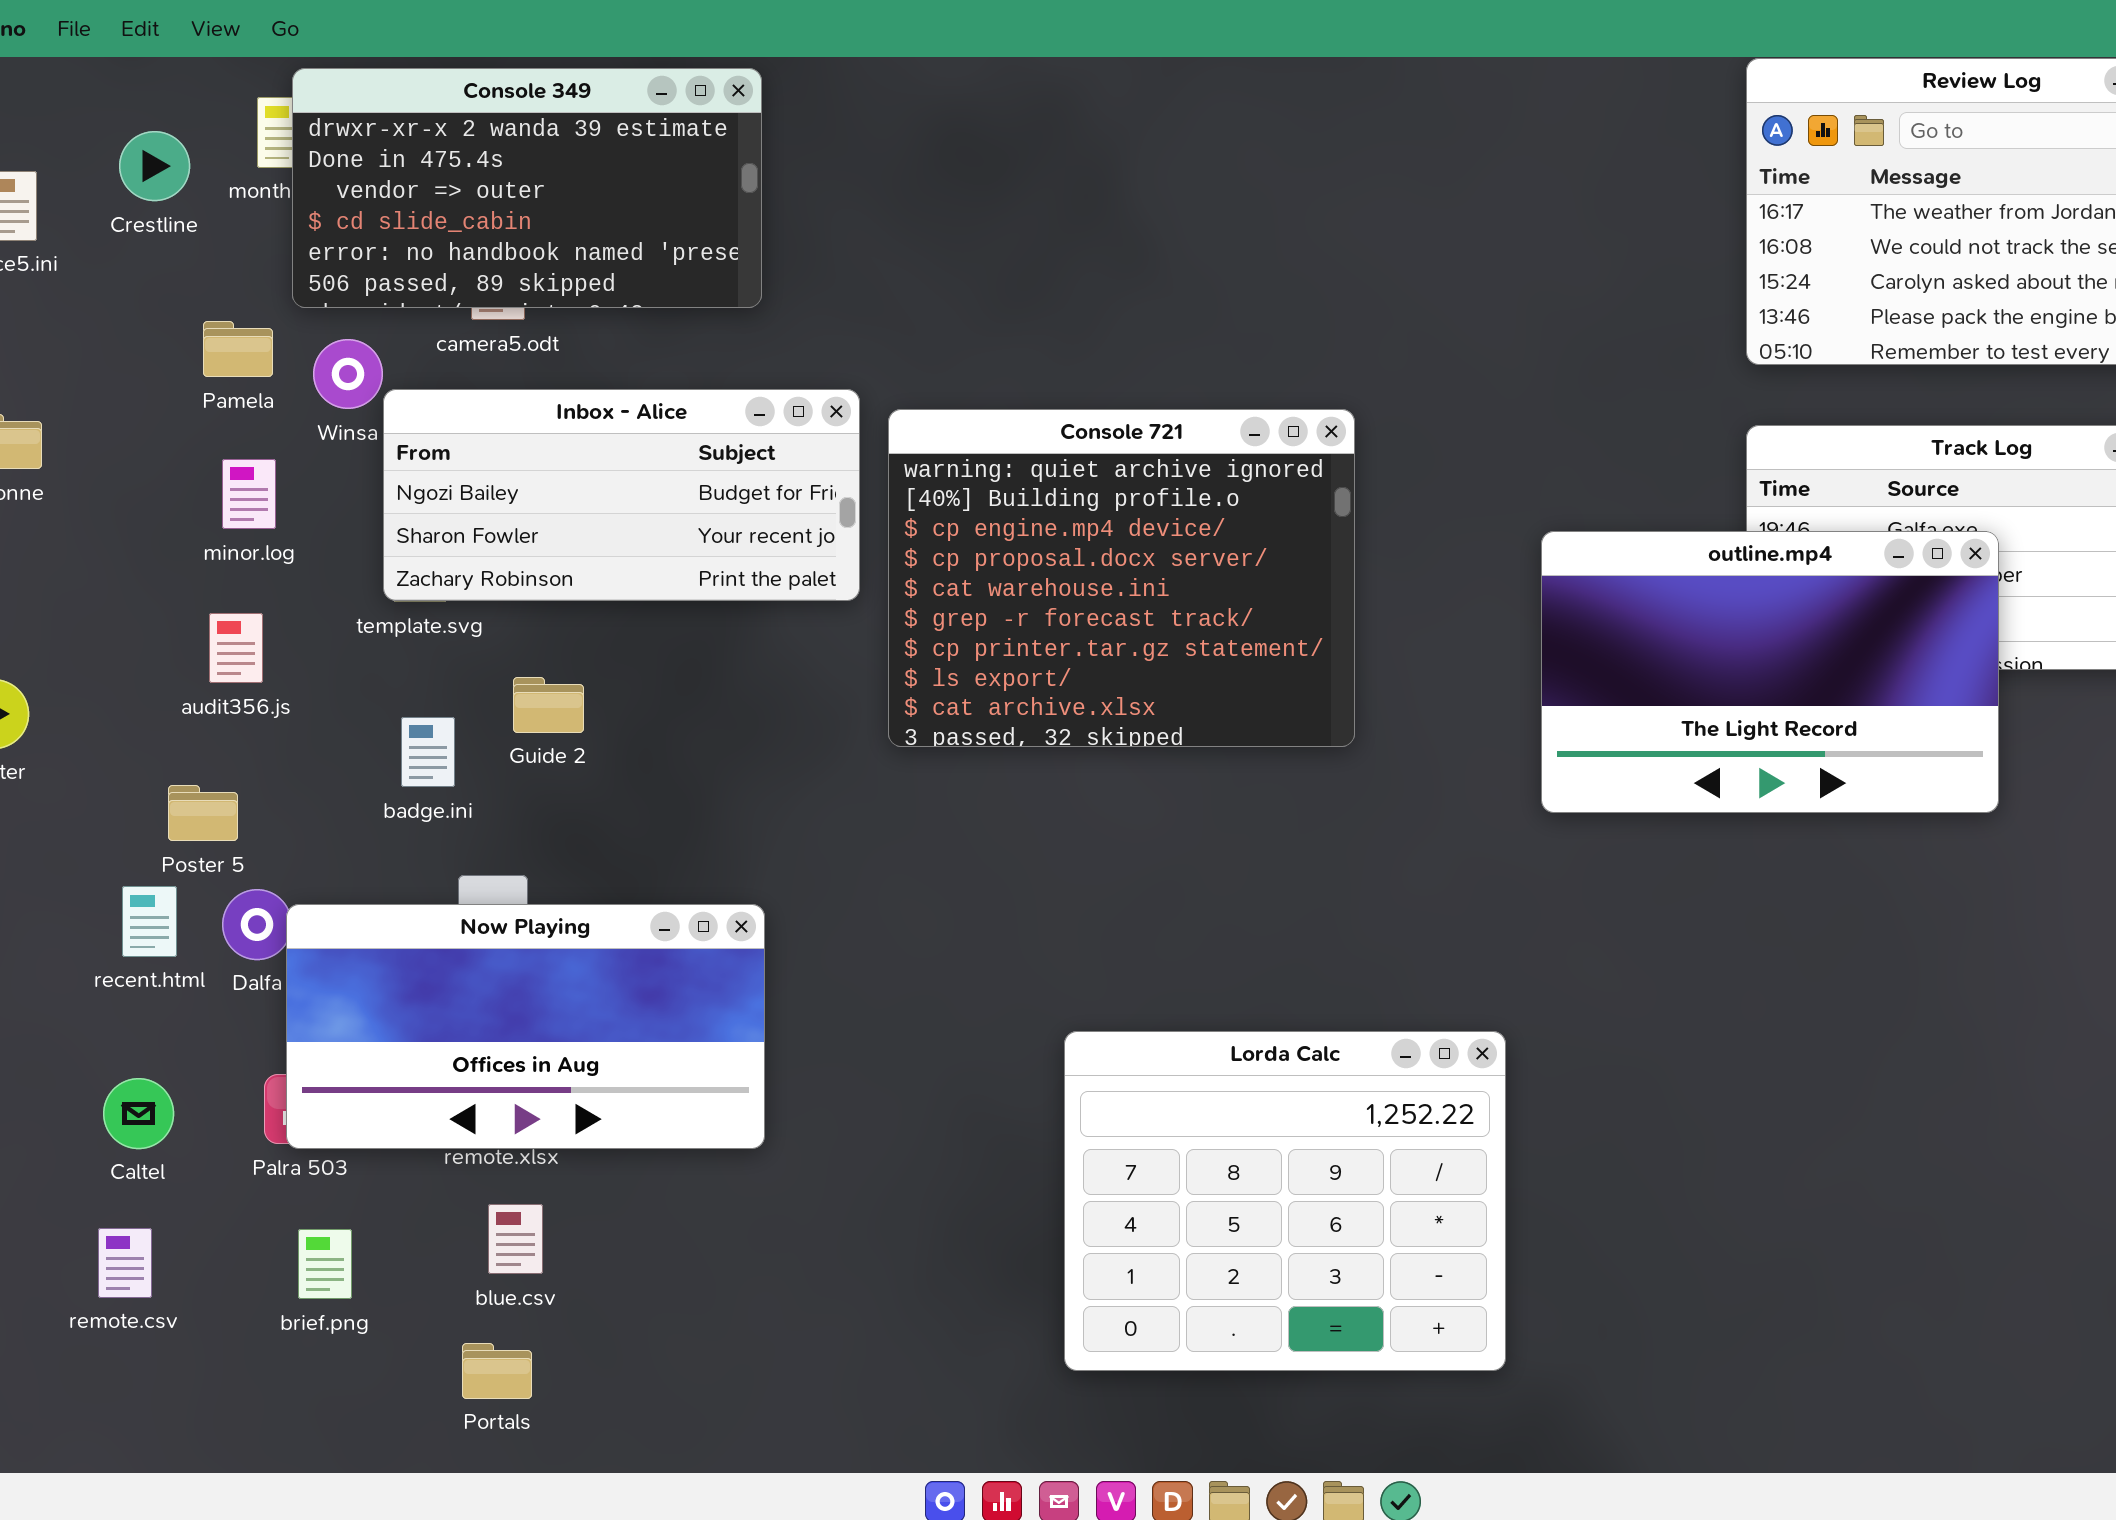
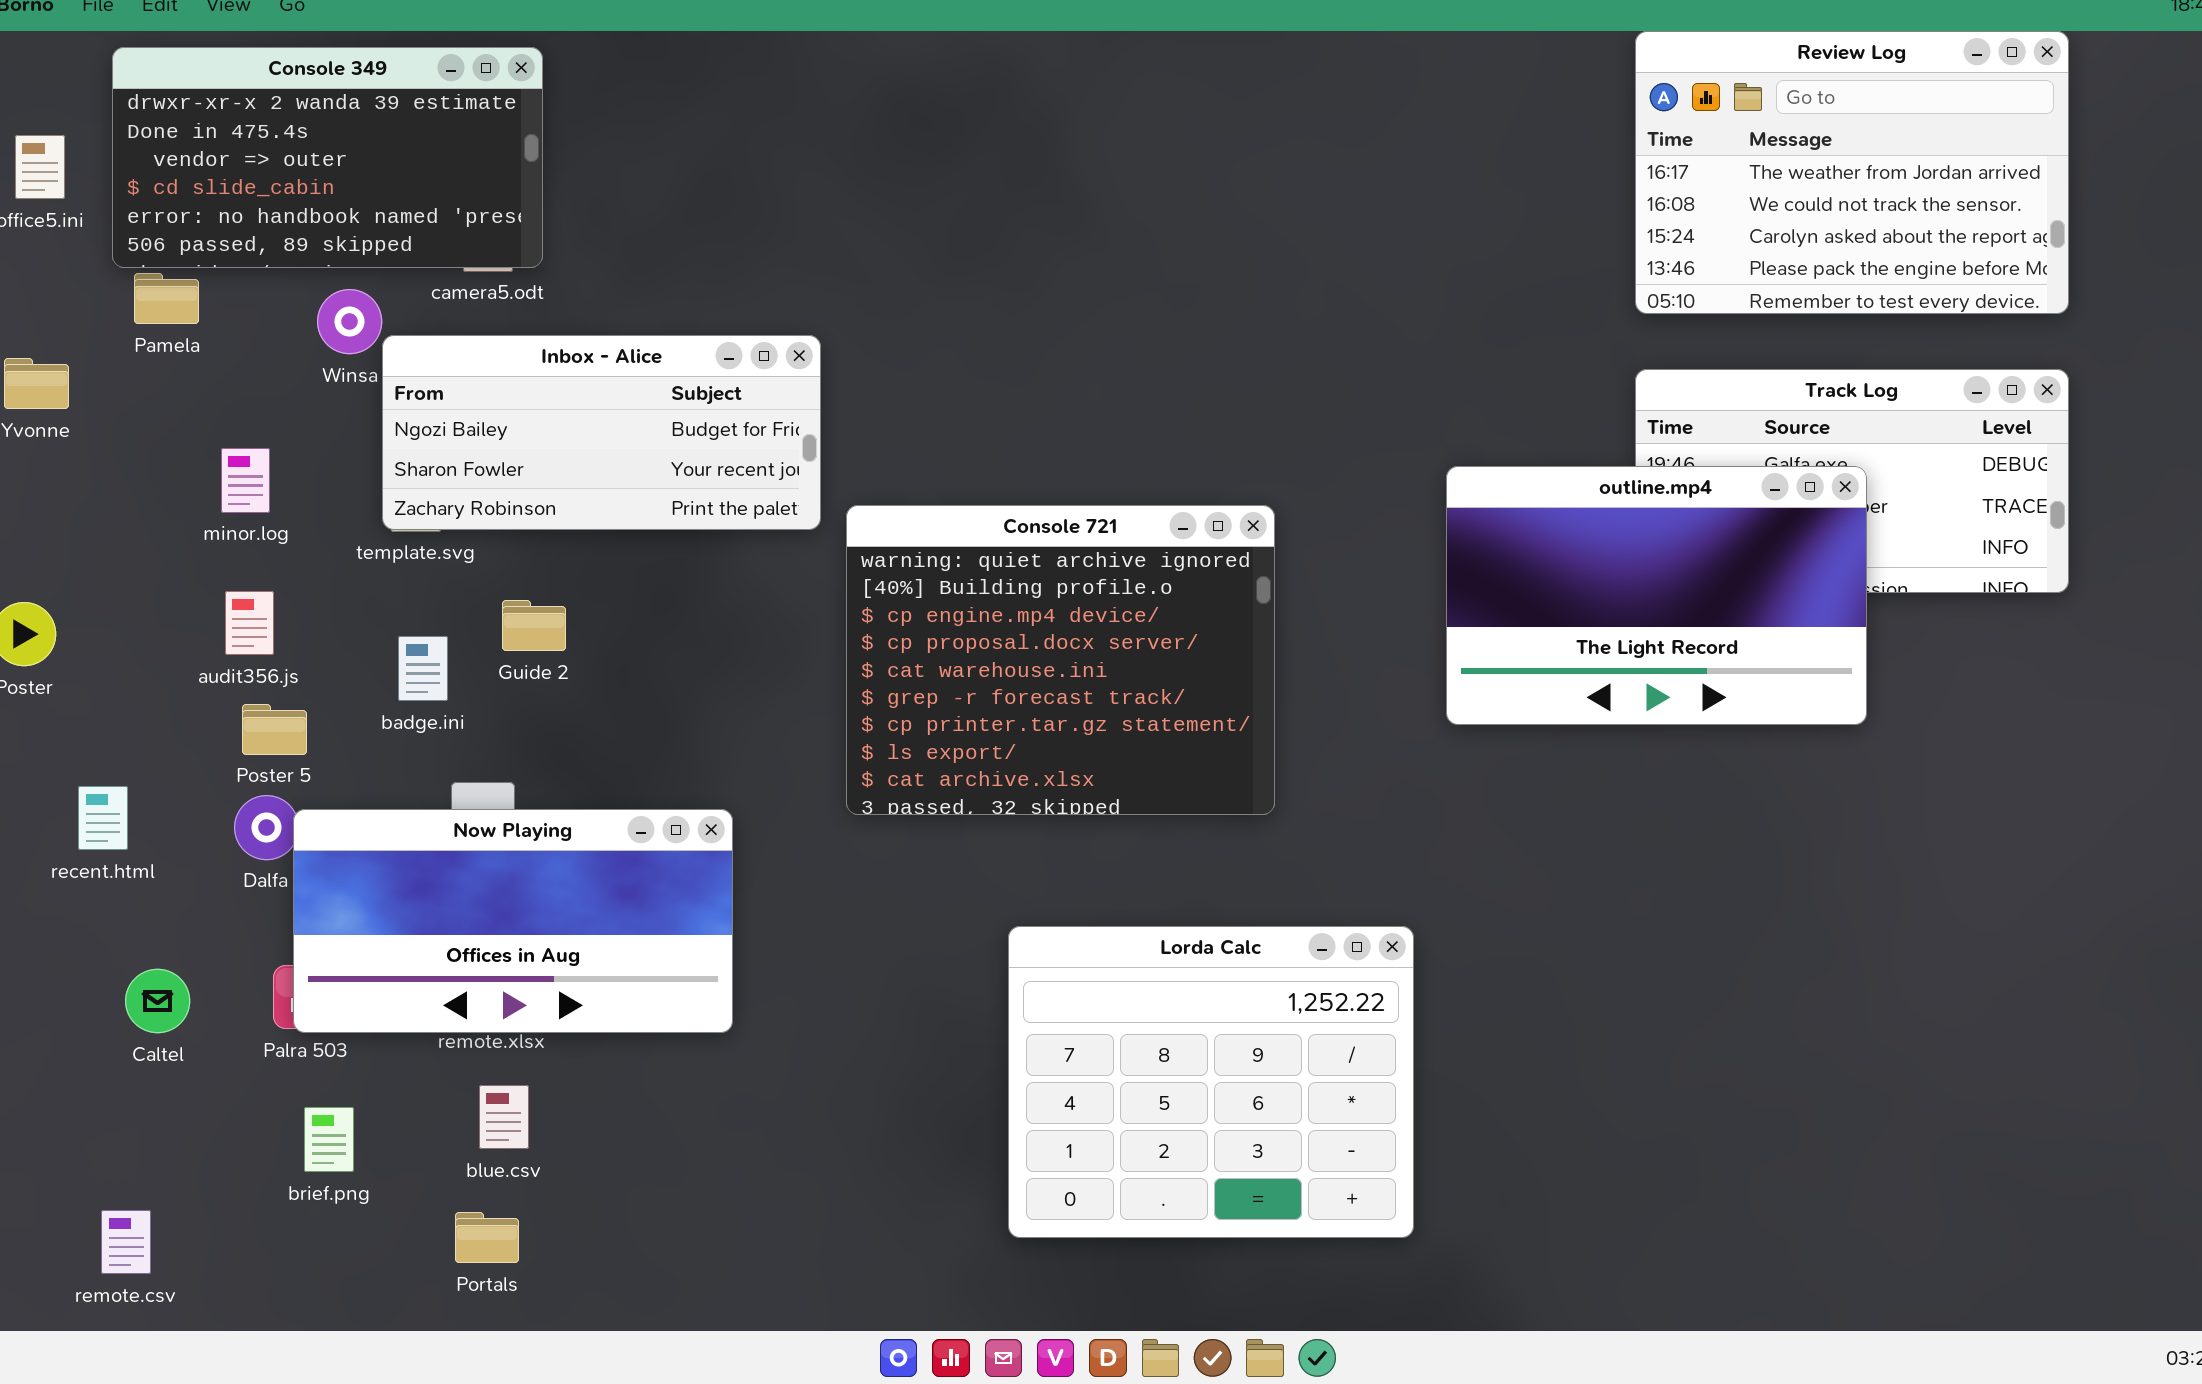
Console 349: [292,68,762,308] -> [112,47,543,268], moved
Pamela: [203,321,273,377] -> [134,273,199,324], moved
Console 721: [888,409,1355,747] -> [846,505,1275,815], moved
minor.log: [222,459,276,529] -> [221,448,270,513], moved
audit356.js: [209,613,263,683] -> [225,591,274,655], moved
Poster 5: [168,785,238,841] -> [242,704,307,755], moved
recent.html: [122,886,177,957] -> [78,786,128,850], moved
remote.csv: [98,1228,152,1298] -> [101,1210,151,1274], moved

